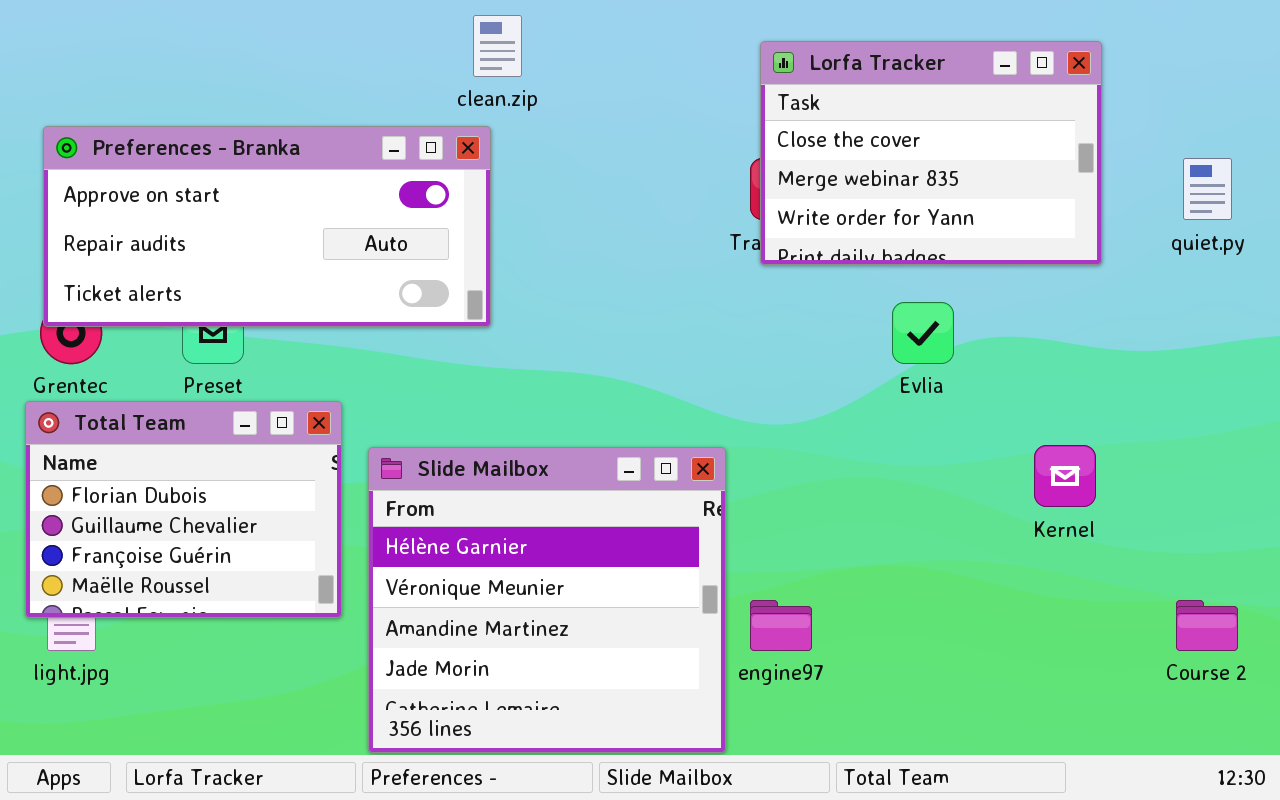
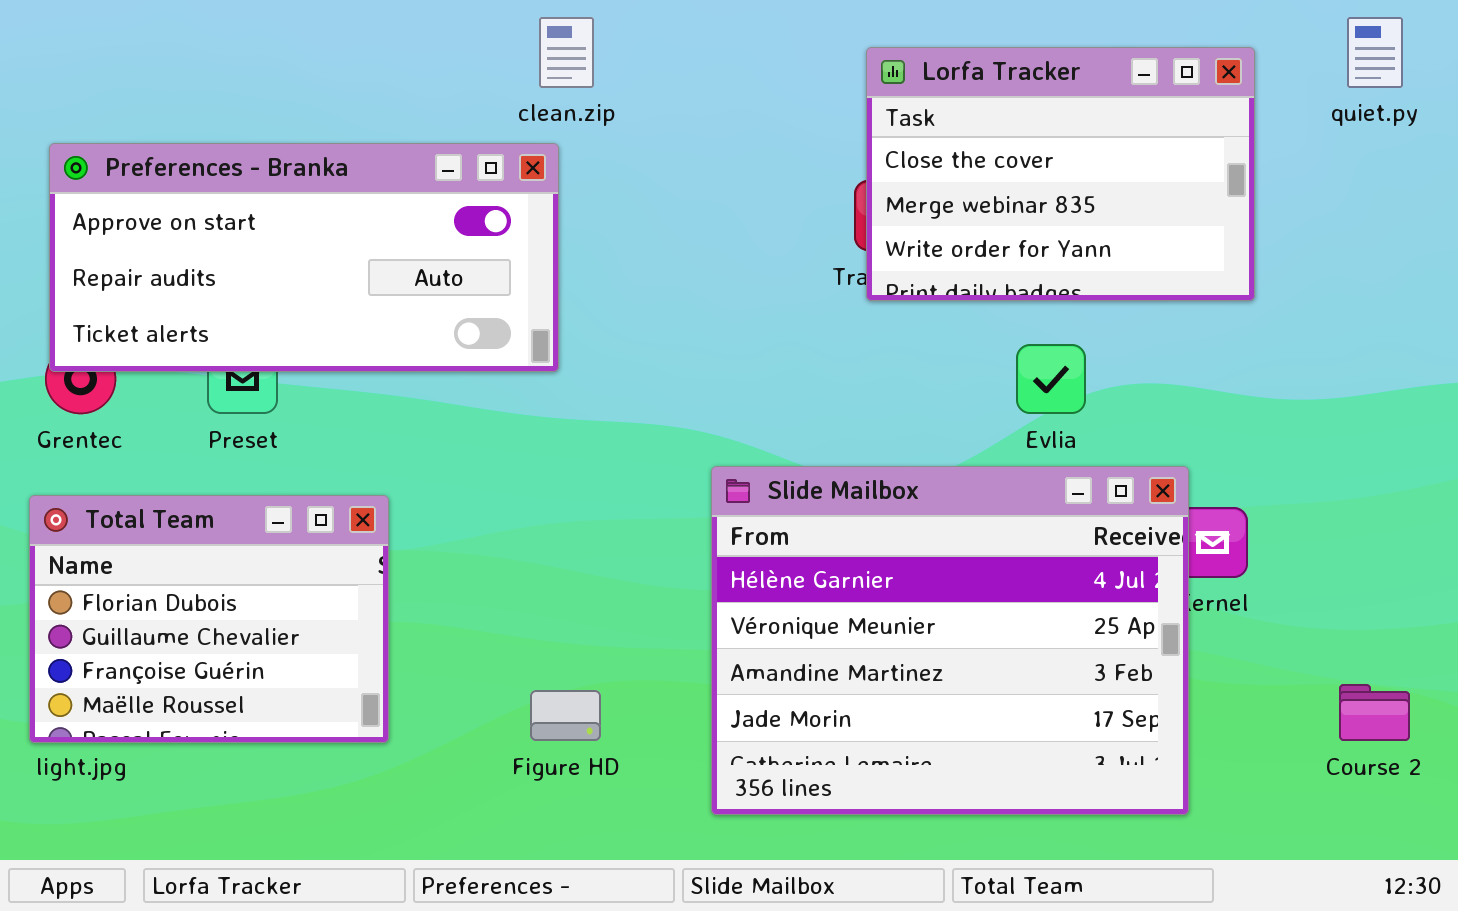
quiet.py: [1183,158,1232,220] -> [1347,17,1403,88], moved
Total Team: [25,401,342,618] -> [29,495,389,743], moved
Slide Mailbox: [368,447,726,753] -> [711,466,1189,815], moved, resized

